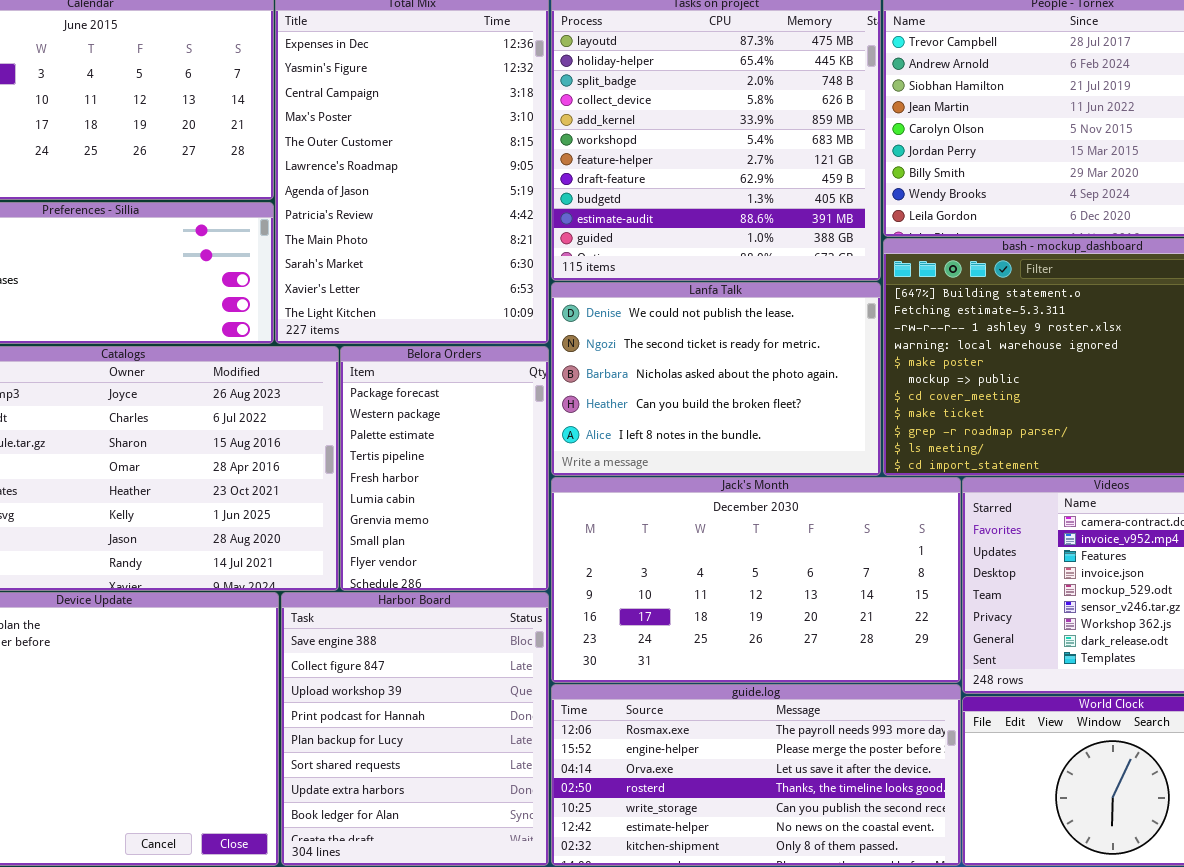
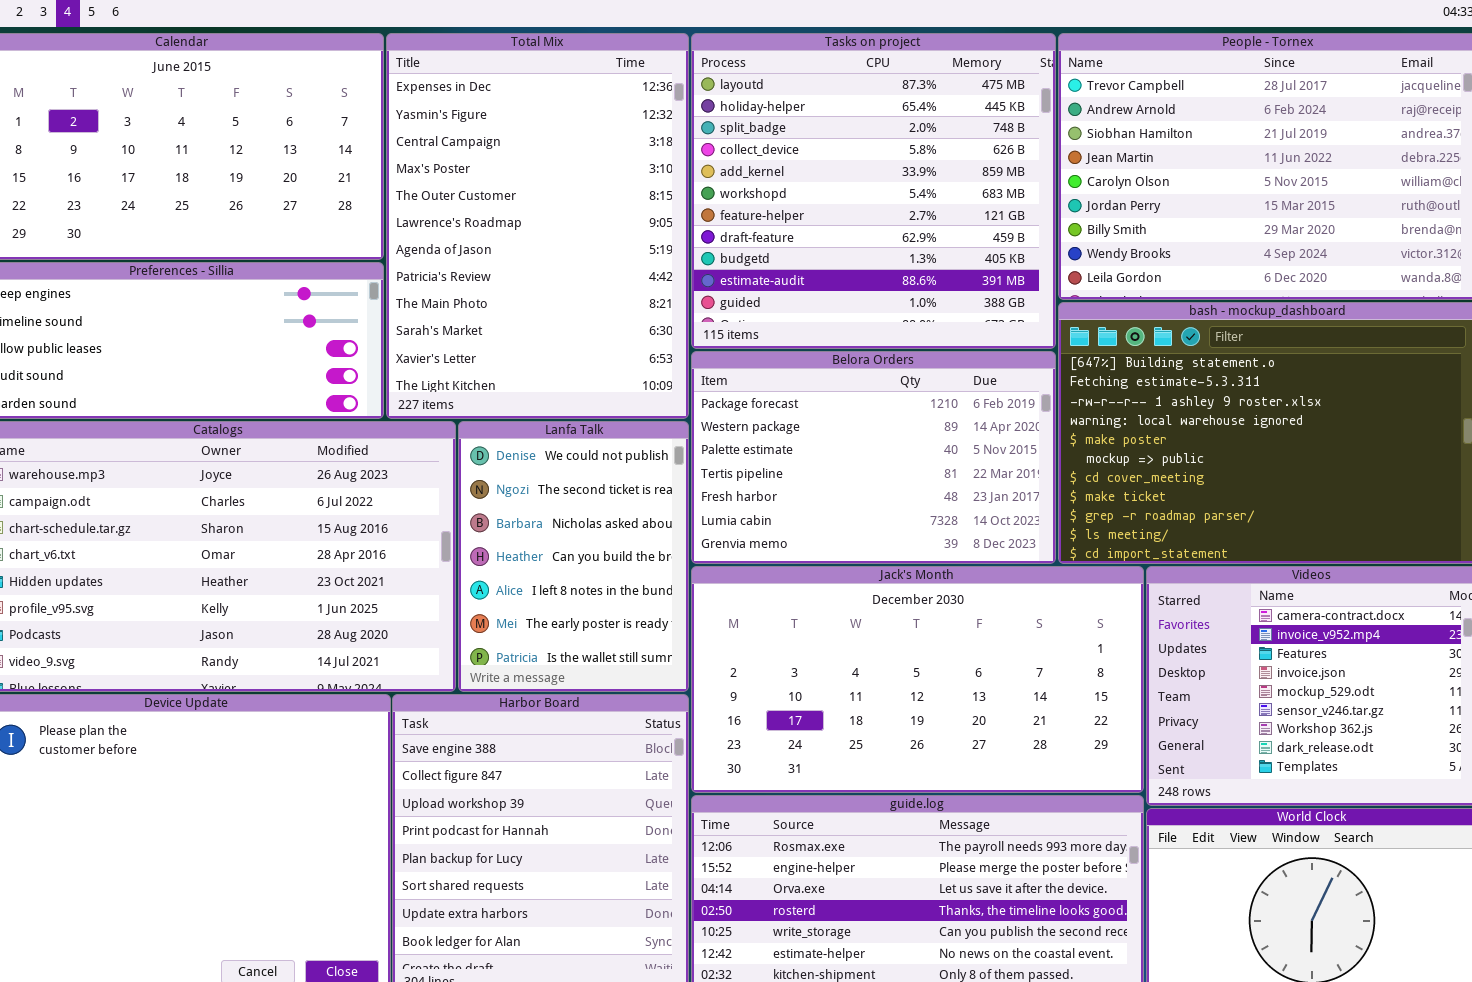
Lanfa Talk: [551,282,881,476] -> [458,421,689,692], moved, resized
Belora Orders: [340,346,549,591] -> [691,351,1056,564], moved, resized

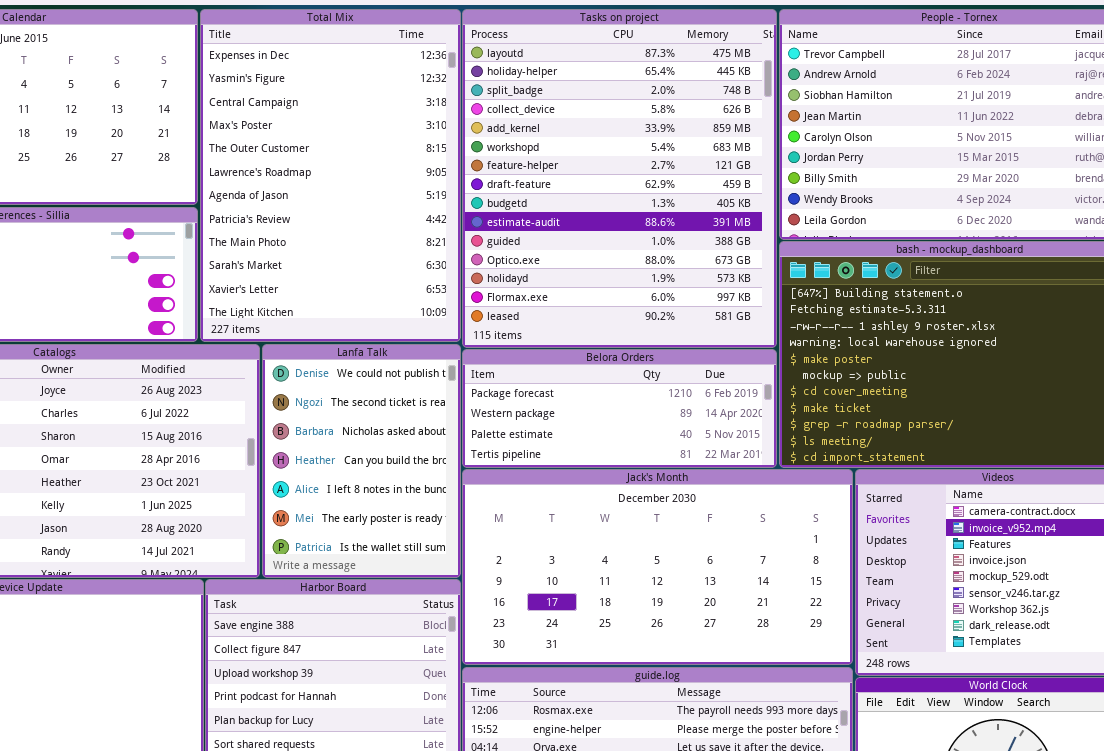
Tasks on project: [691,33,1056,349] -> [462,9,777,348], resized
Belora Orders: [691,351,1056,564] -> [462,349,777,468], resized

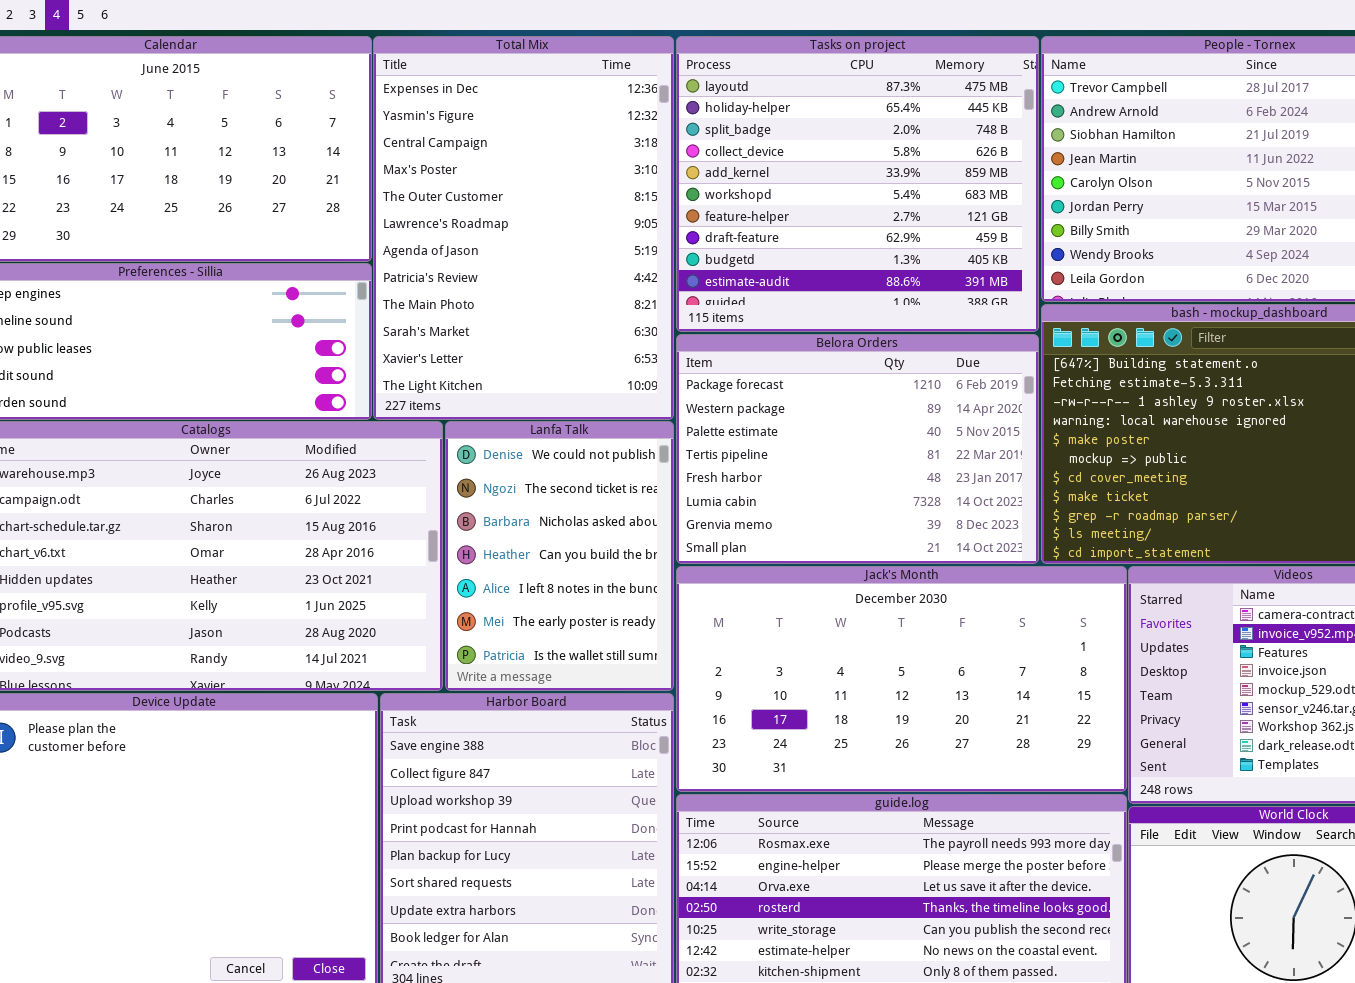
Tasks on project: [462,9,777,348] -> [676,36,1039,332], resized
Belora Orders: [462,349,777,468] -> [676,334,1039,564], resized

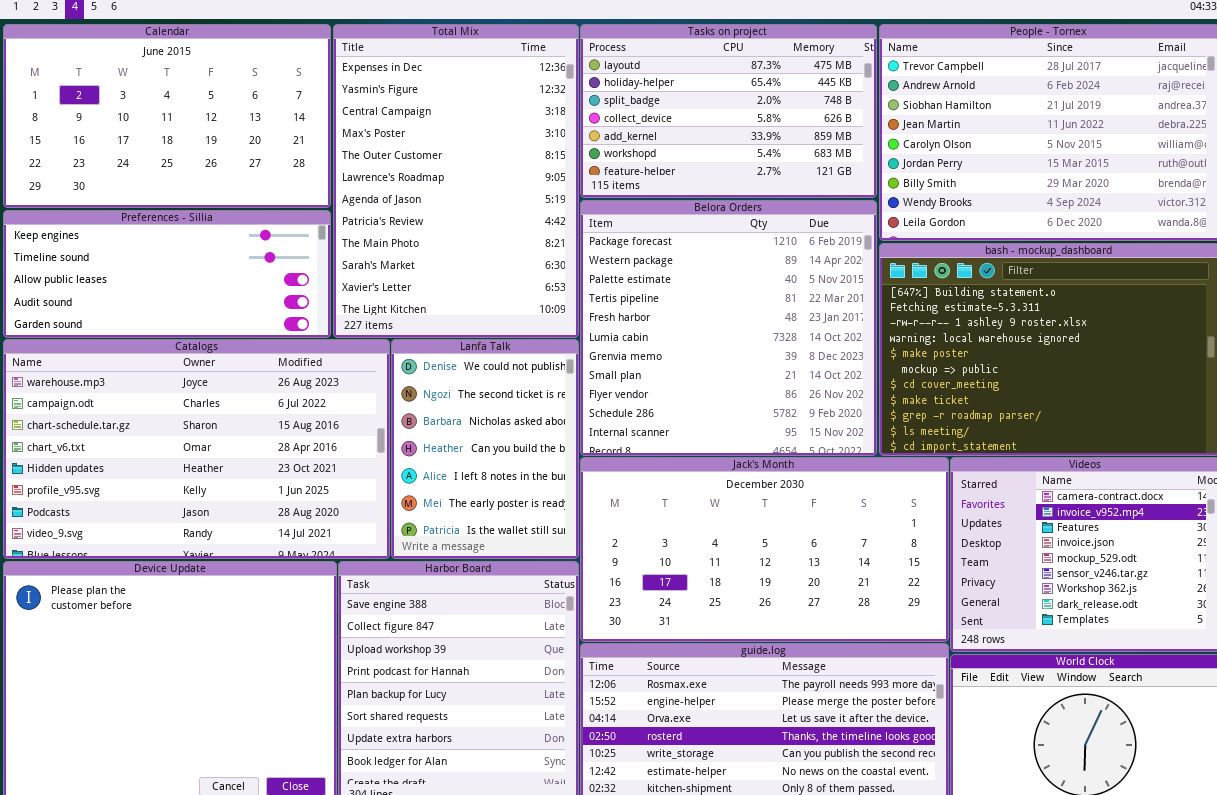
Tasks on project: [676,36,1039,332] -> [580,24,877,198], resized
Belora Orders: [676,334,1039,564] -> [580,200,877,456], resized

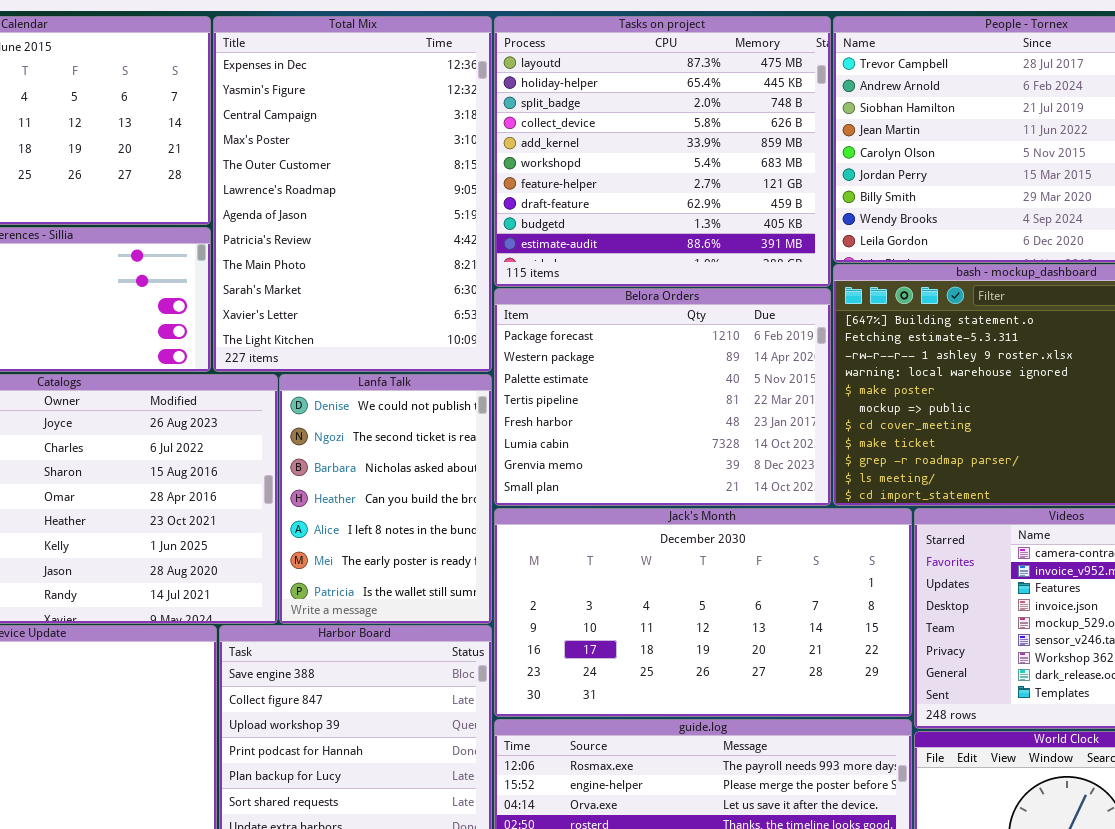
Tasks on project: [580,24,877,198] -> [494,16,831,287], resized
Belora Orders: [580,200,877,456] -> [494,288,831,506], resized

